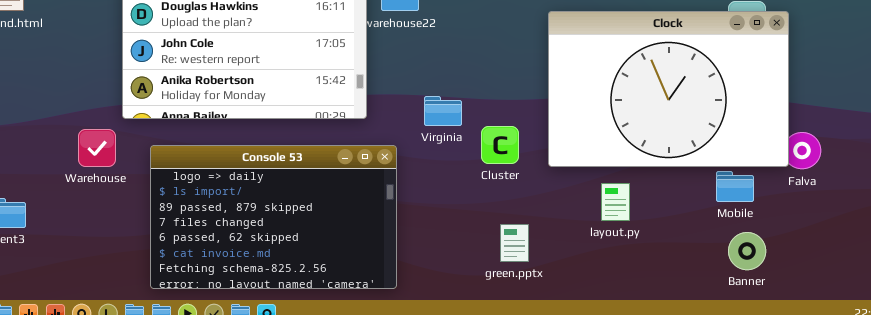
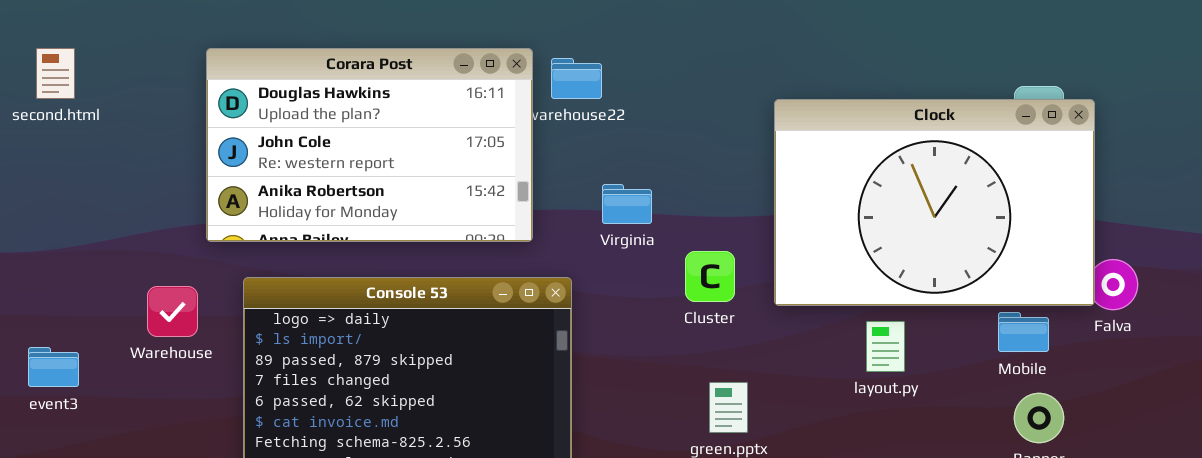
Virginia: [424,96,462,126] -> [602,184,652,224], moved
Warehouse: [78,129,116,167] -> [147,286,198,337], moved
layout.py: [601,183,630,221] -> [866,321,905,372], moved

